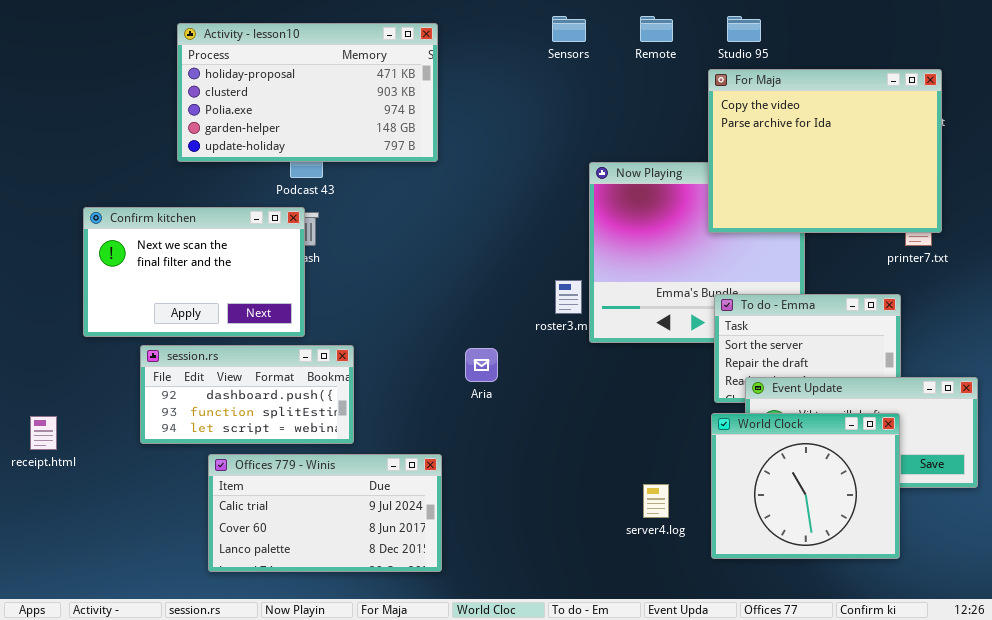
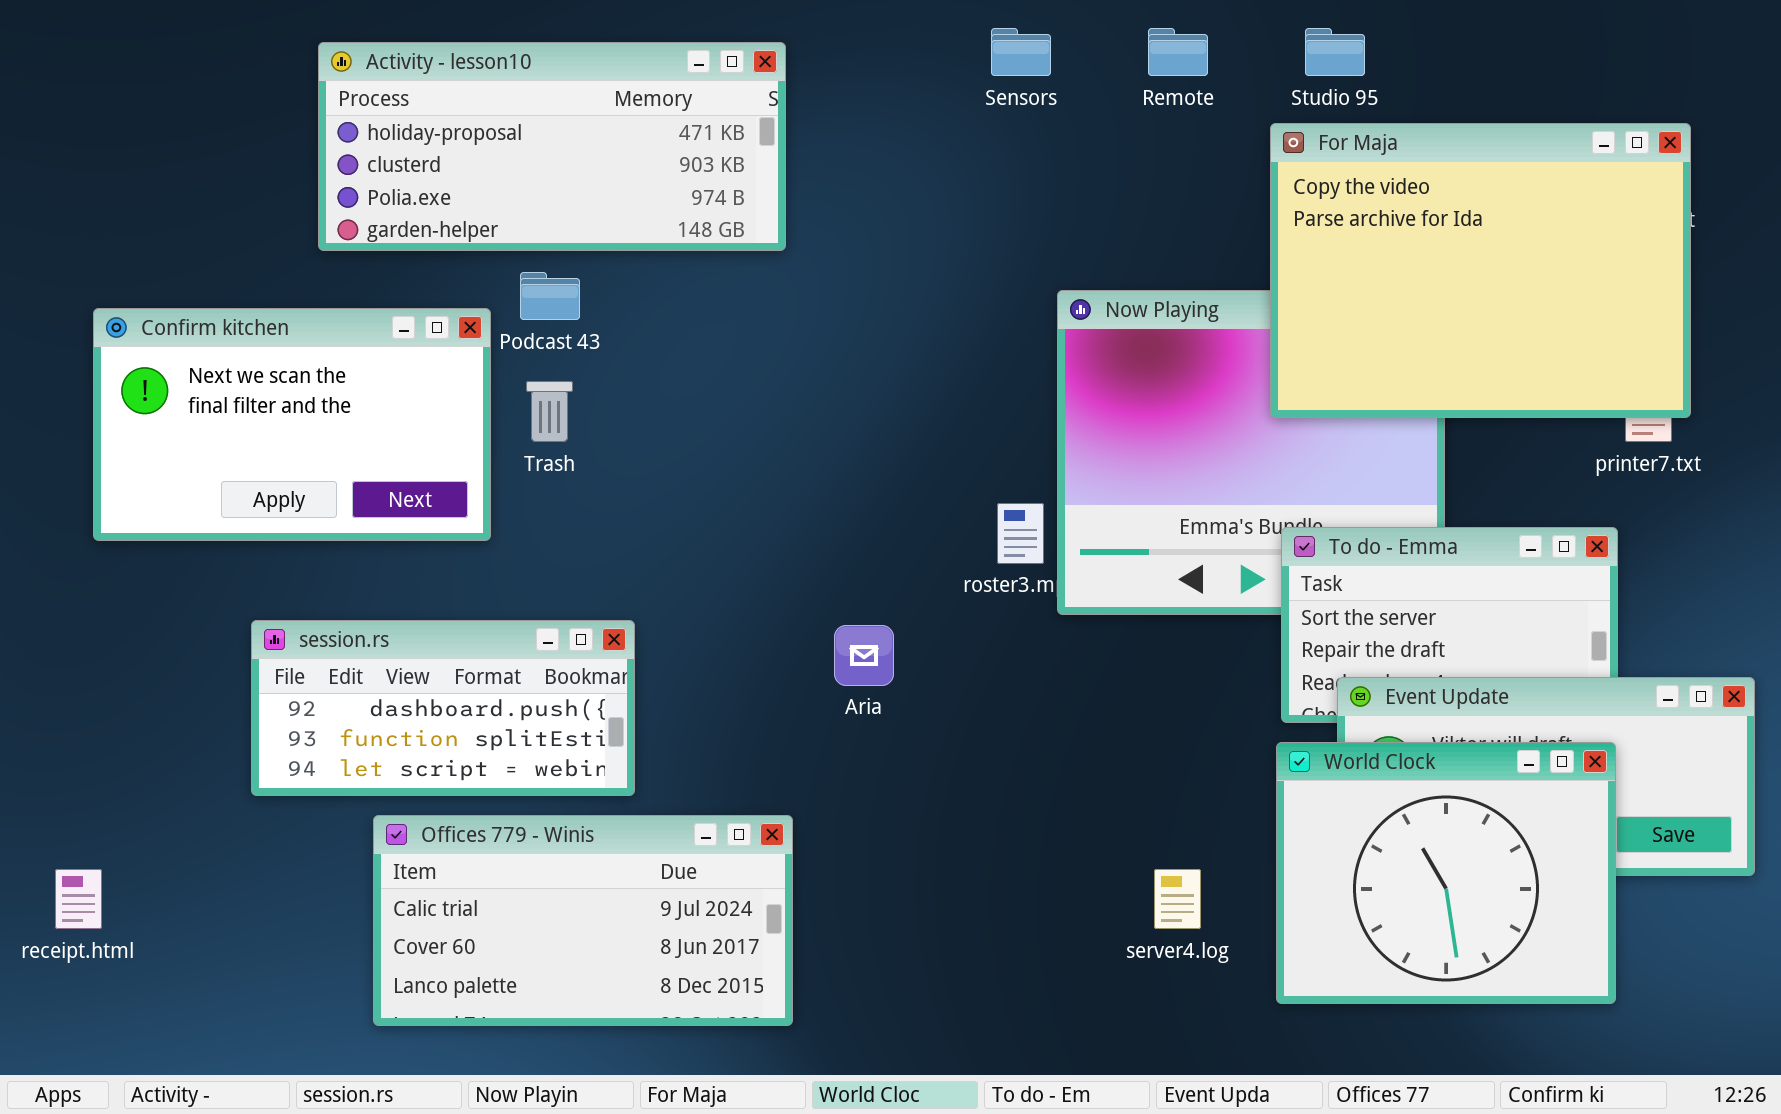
Activity - lesson10: [177,23,438,162] -> [318,42,786,251], resized
Confirm kitchen: [83,207,305,337] -> [93,308,491,541], moved
receipt.html: [30,416,57,450] -> [55,869,102,929], moved

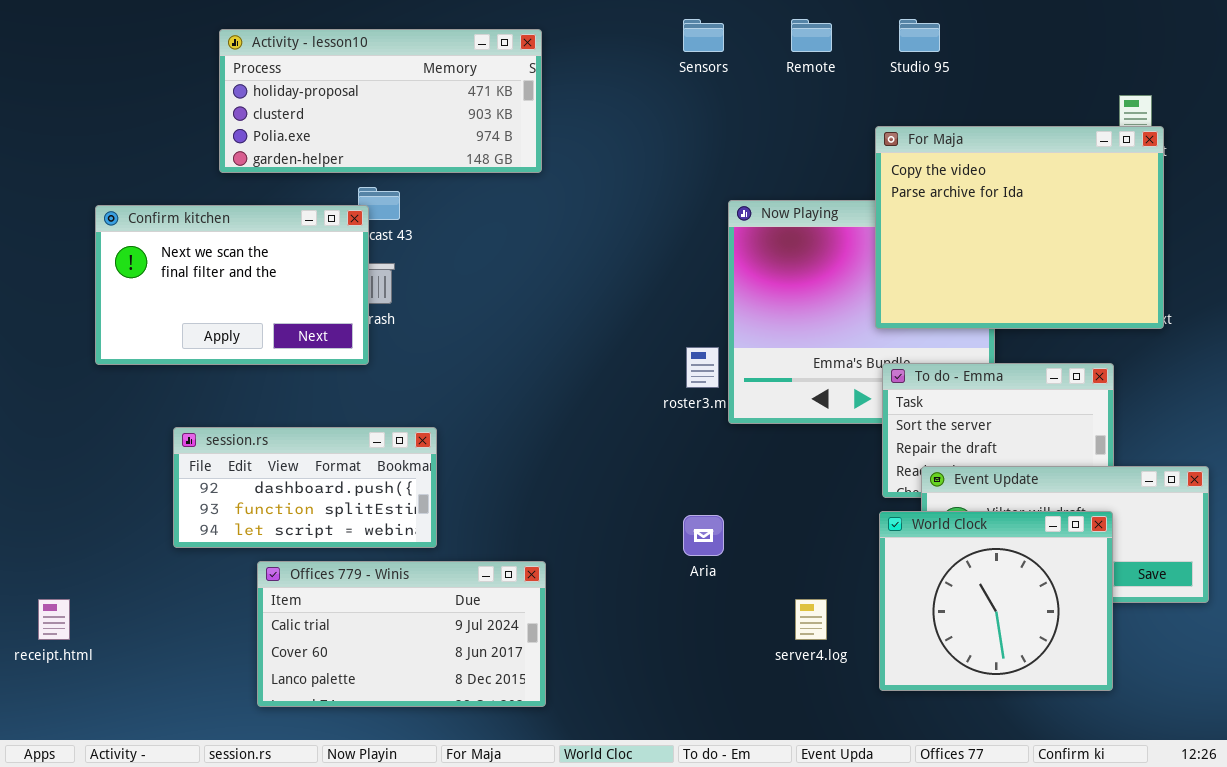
For Maja: [1270,123,1691,418] -> [875,126,1164,329], moved
Confirm kitchen: [93,308,491,541] -> [95,205,369,365], moved
Aria: [834,625,894,686] -> [683,515,724,556], moved

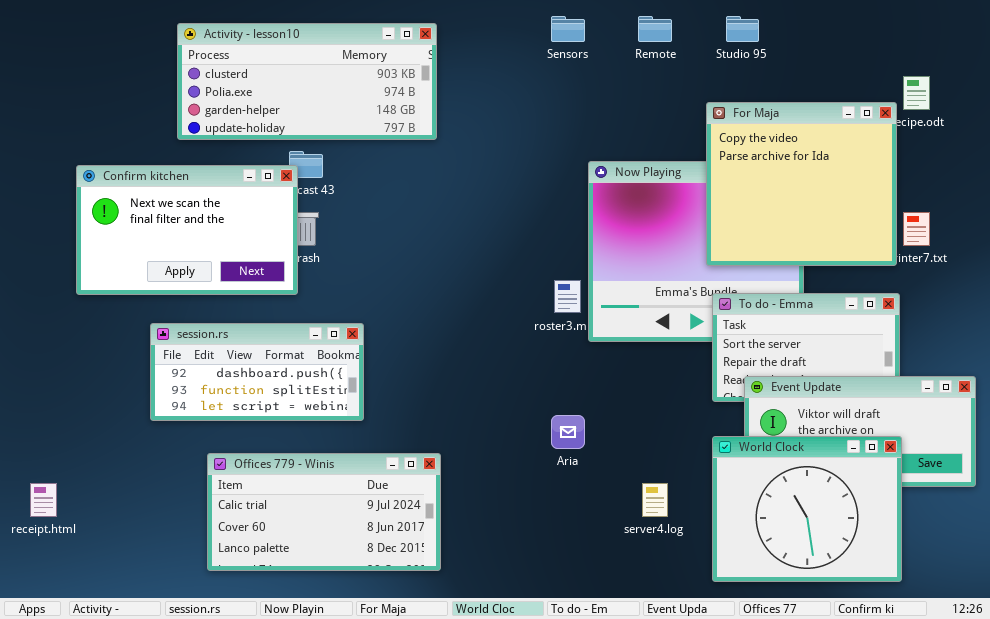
Activity - lesson10: [219,29,542,173] -> [177,23,437,140], scrolled down 1 row
For Maja: [875,126,1164,329] -> [706,102,897,266], resized
session.rs: [173,427,437,548] -> [150,323,364,421], moved
World Clock: [879,511,1113,691] -> [712,436,902,582], moved

